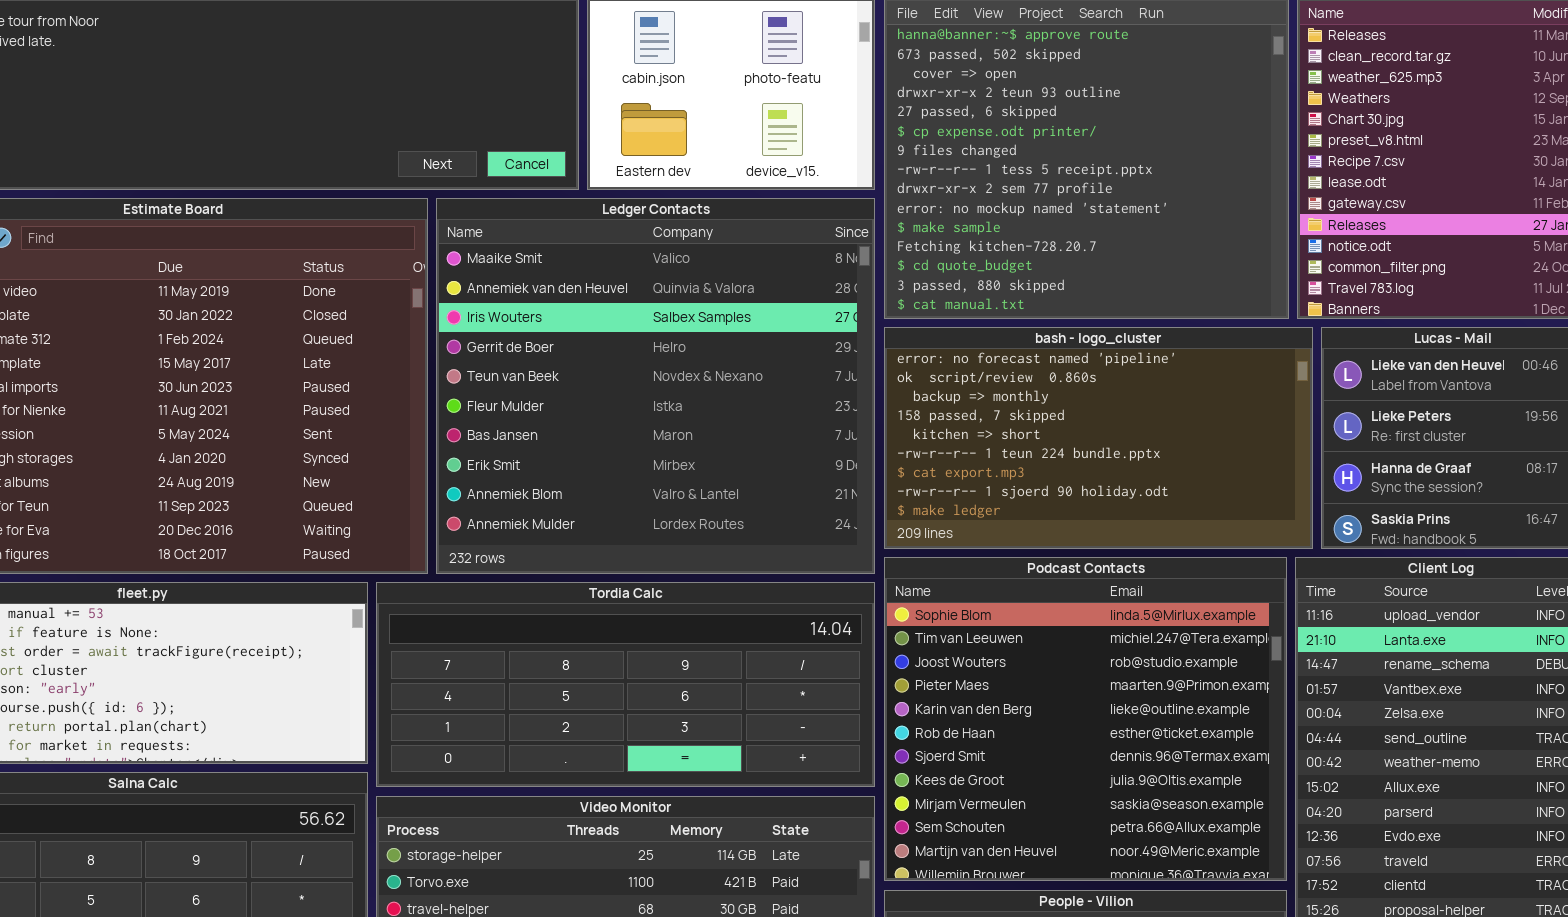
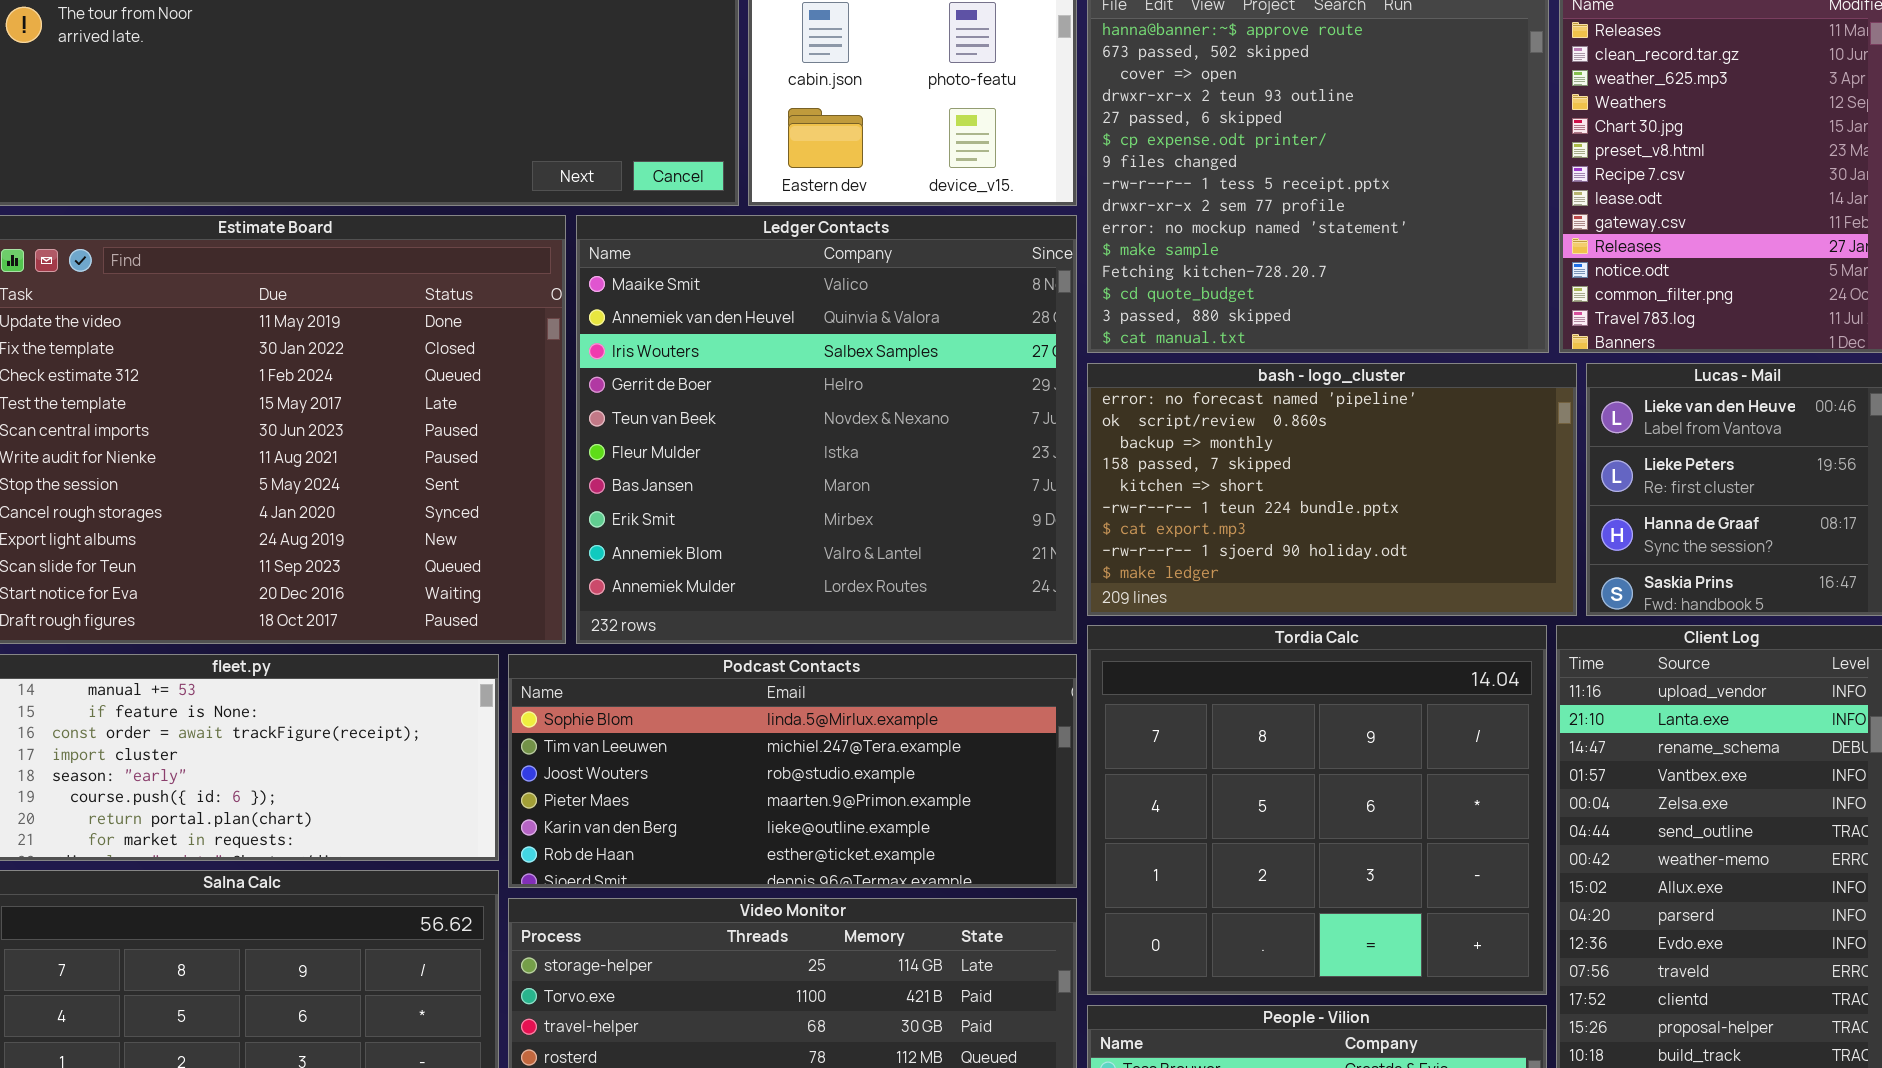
Podcast Contacts: [884,557,1287,881] -> [508,654,1077,888], moved, resized
Tordia Calc: [376,582,875,787] -> [1087,625,1547,995], moved, resized

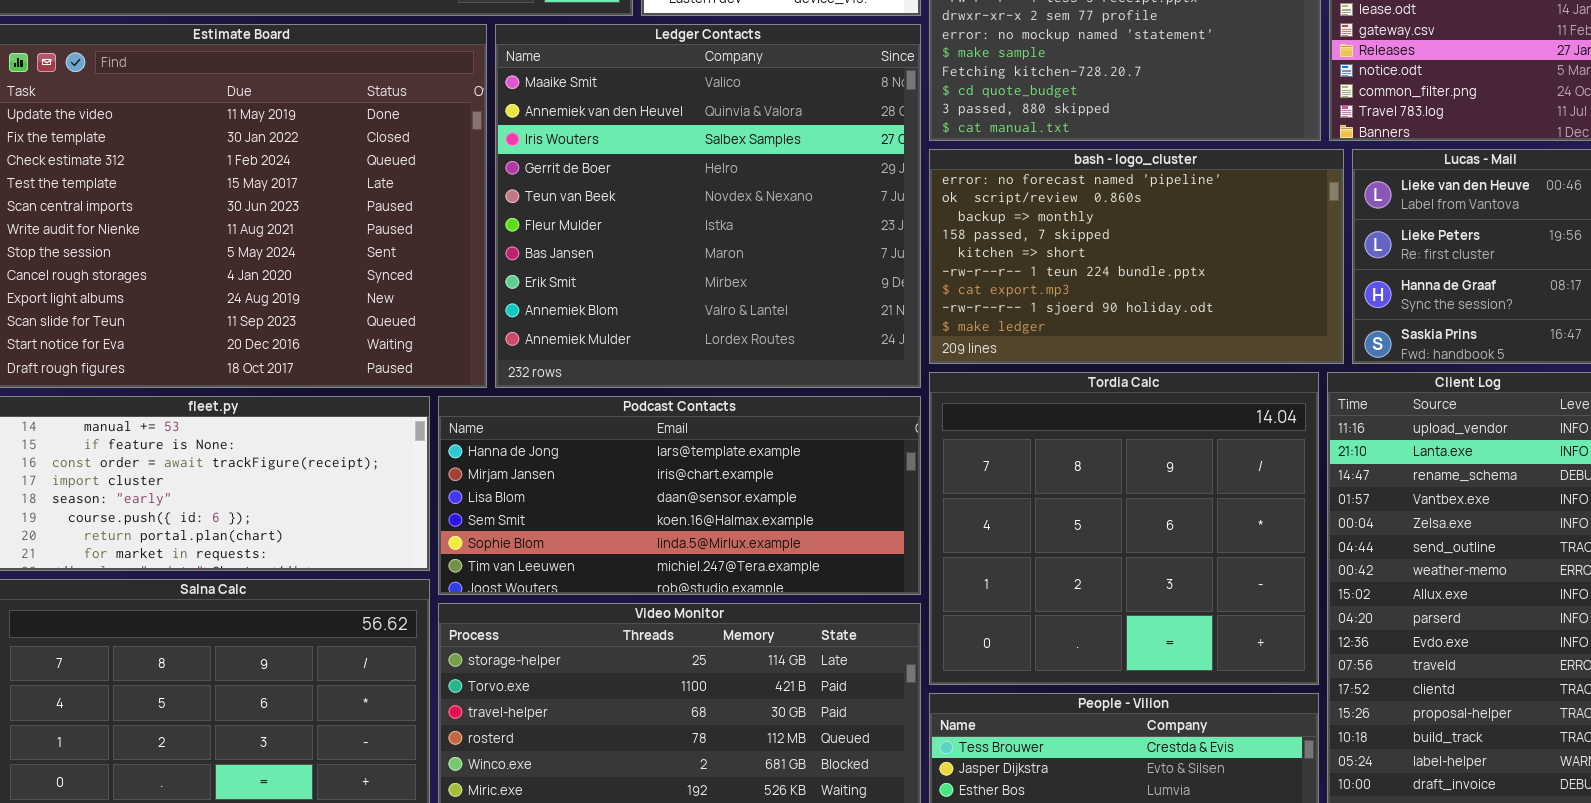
Podcast Contacts: [508,654,1077,888] -> [438,396,921,595], scrolled up 4 rows

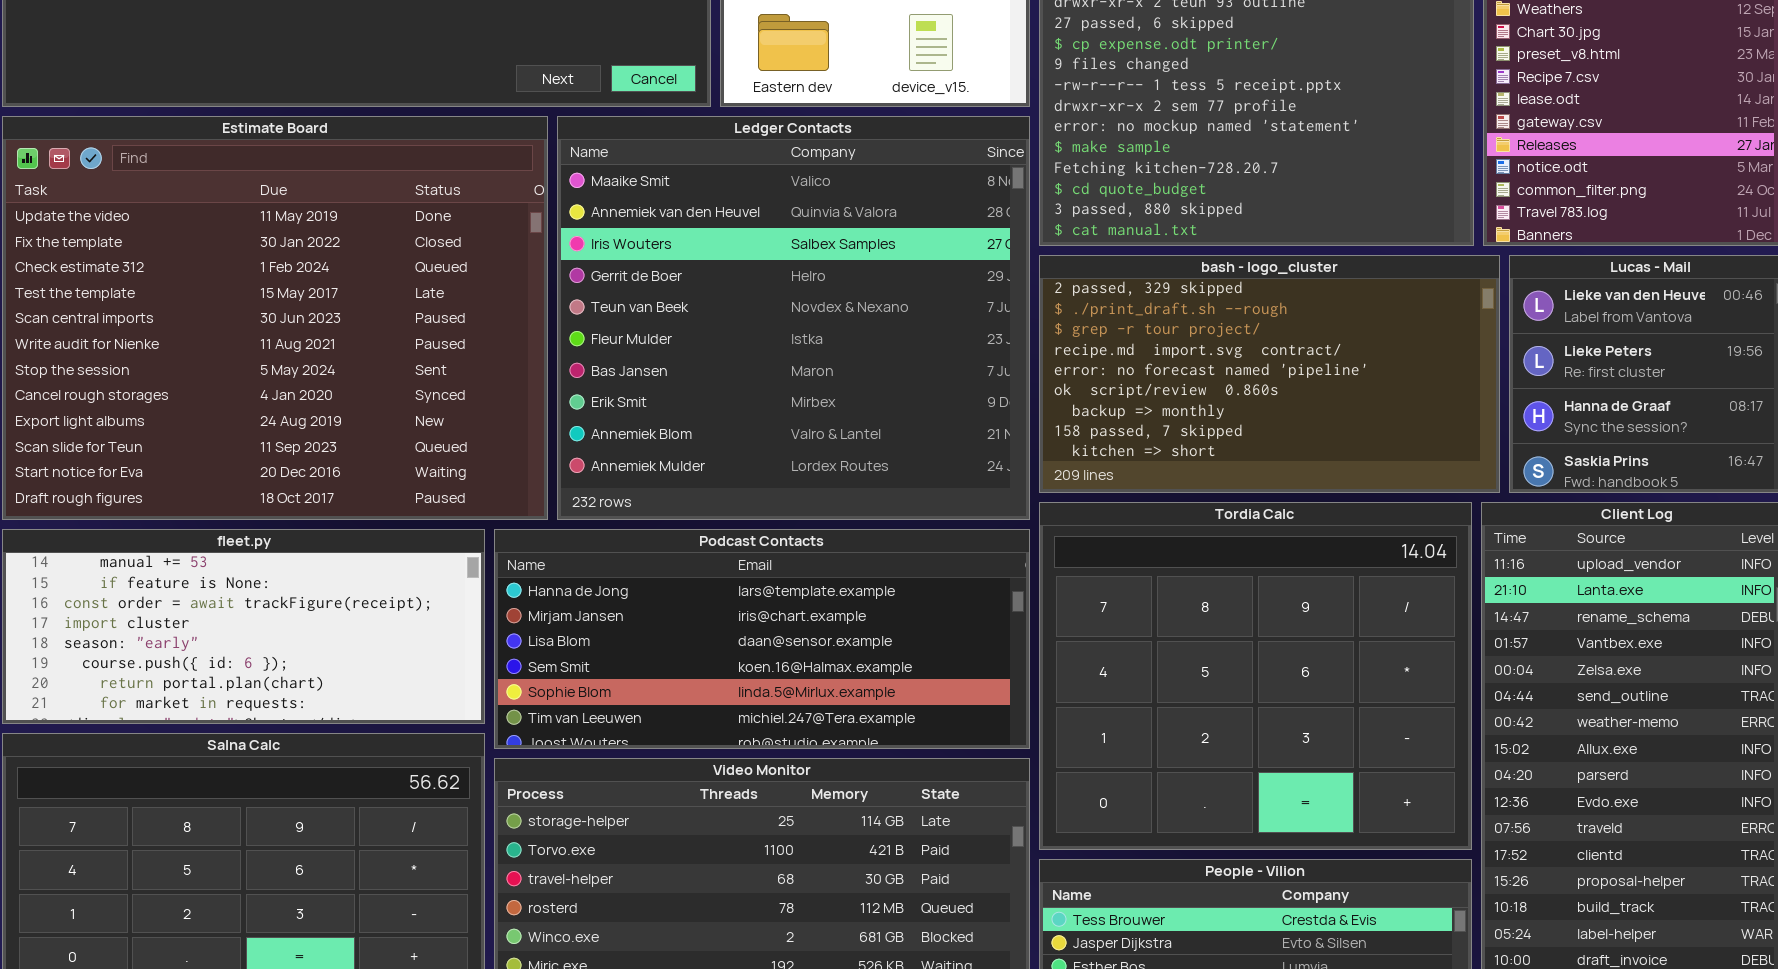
bash - logo_cluster: [929,149,1344,364] -> [1039,255,1500,493], scrolled up 4 rows

